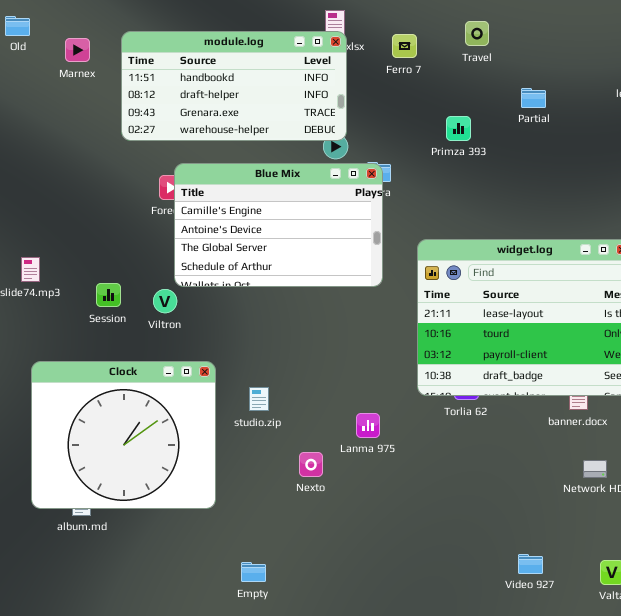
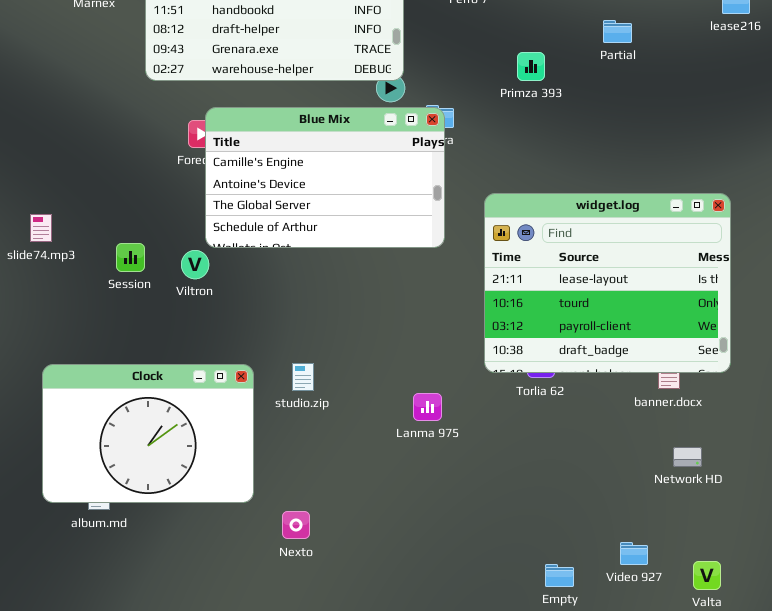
Clock: [31,361,216,509] -> [42,364,254,503], resized
Nexto: [299,452,323,477] -> [282,511,310,539], moved
Video 927: [518,554,543,574] -> [620,542,648,565], moved
Empty: [241,562,266,582] -> [545,564,574,587], moved

